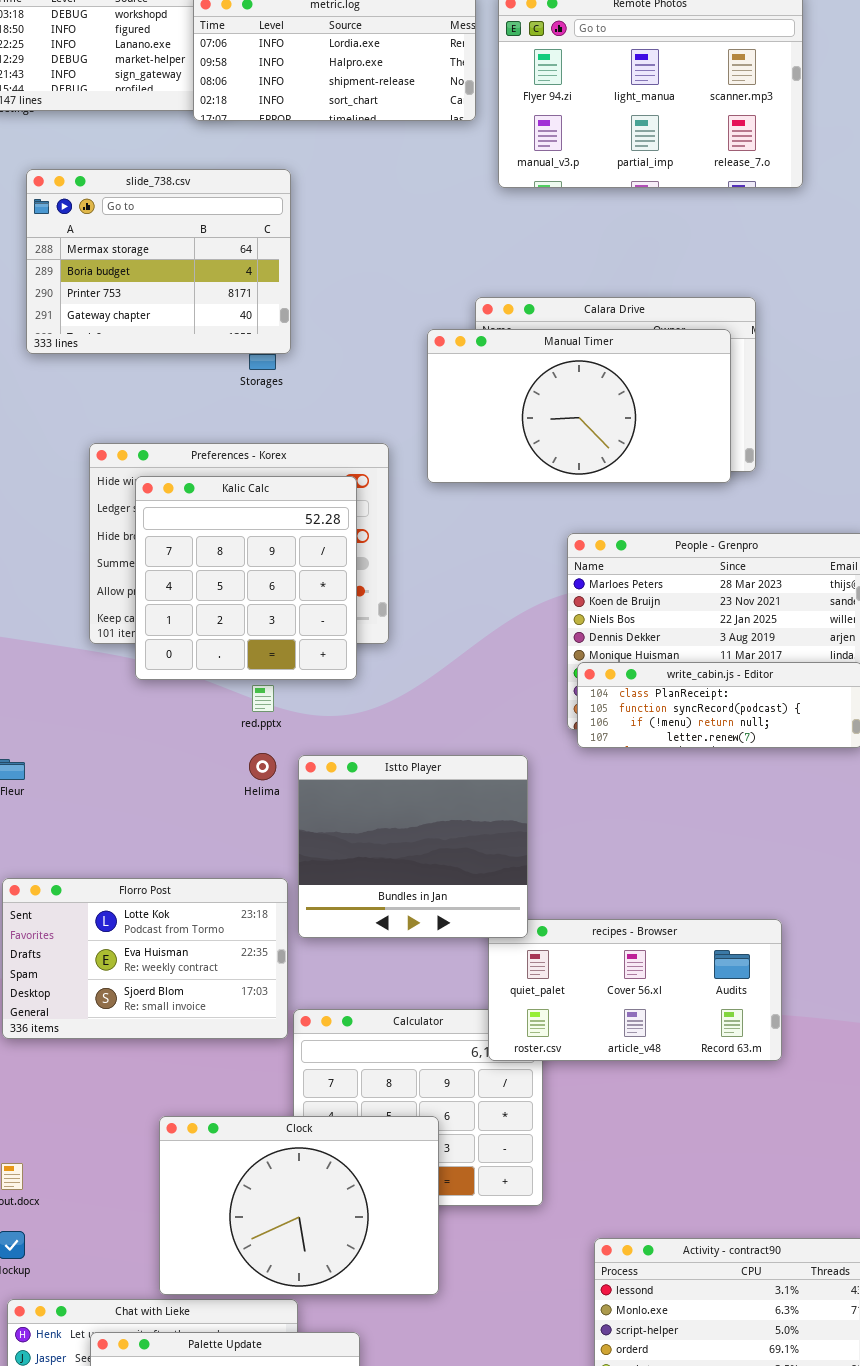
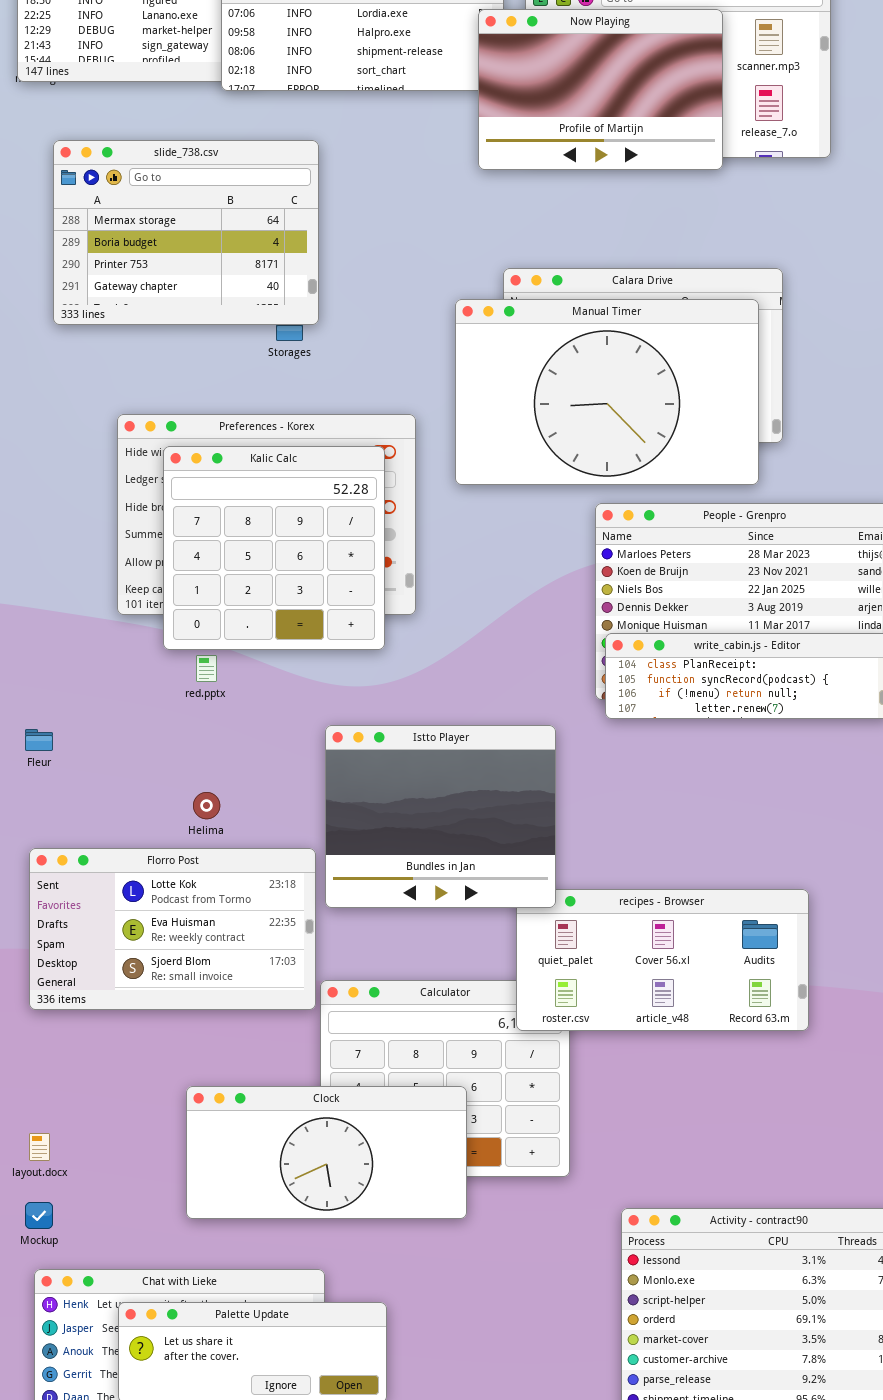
Now Playing: none -> [478,9,723,170], opened
Manual Timer: [427,329,731,483] -> [455,299,759,485], resized
red.pptx: [252,685,274,712] -> [196,655,217,682], moved
Helima: [249,753,276,780] -> [193,792,220,819], moved
Clock: [159,1116,439,1295] -> [186,1086,467,1219], resized

